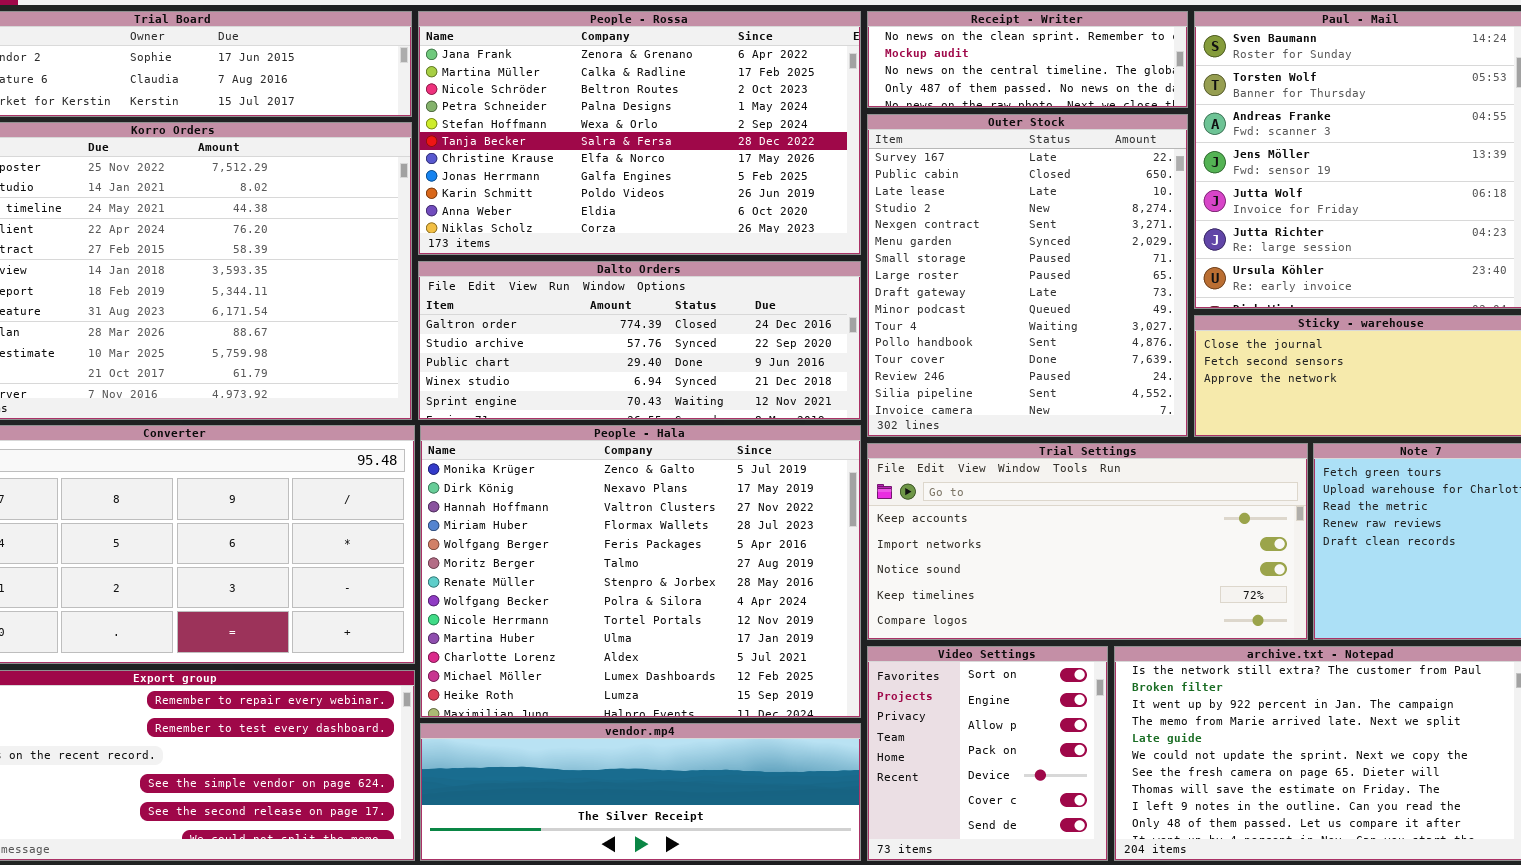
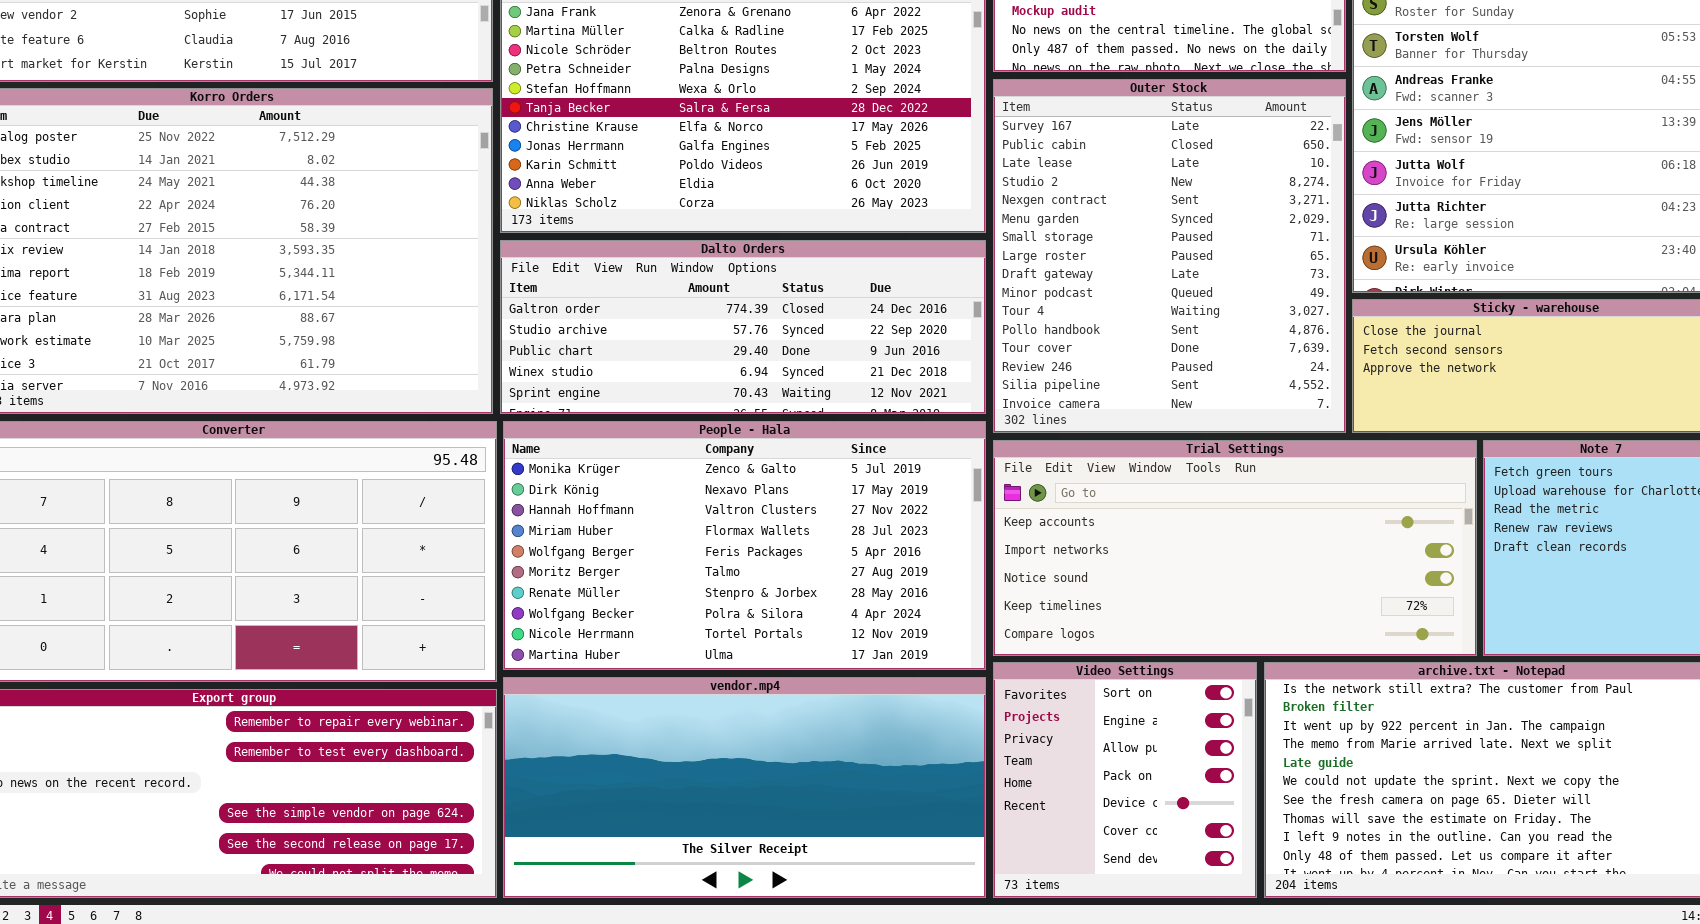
People - Hala: [420,425,861,718] -> [503,421,986,670], resized
vendor.mp4: [420,723,861,861] -> [503,677,986,898], resized

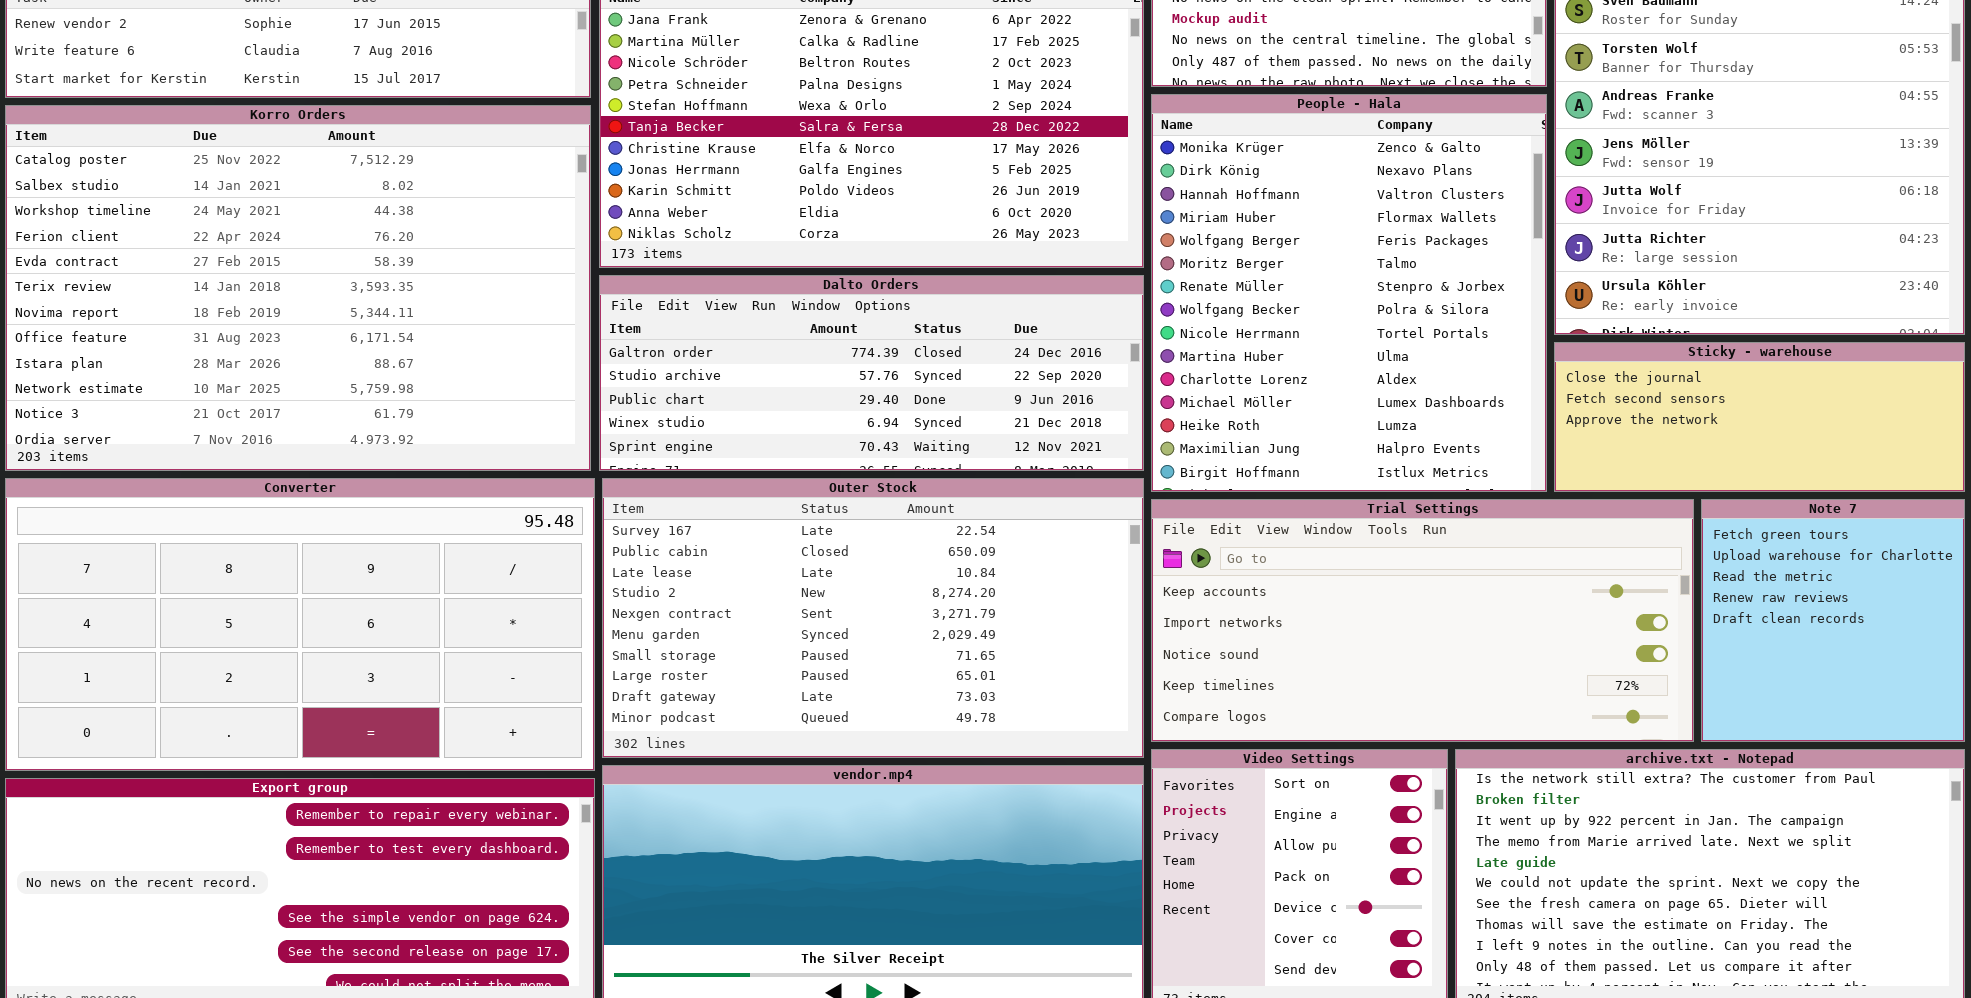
Outer Stock: [993,79,1346,433] -> [602,478,1144,758], moved, resized
People - Hala: [503,421,986,670] -> [1151,94,1547,492], moved, resized

